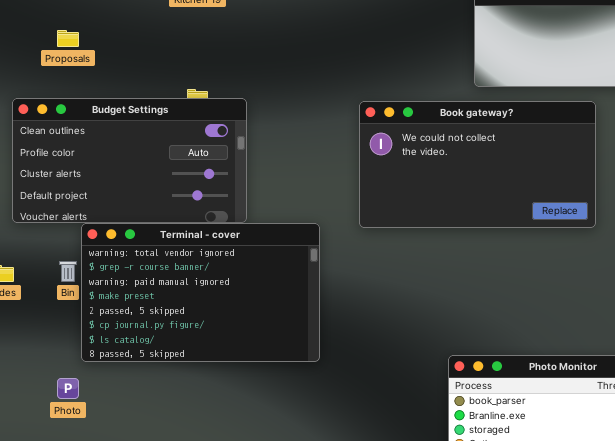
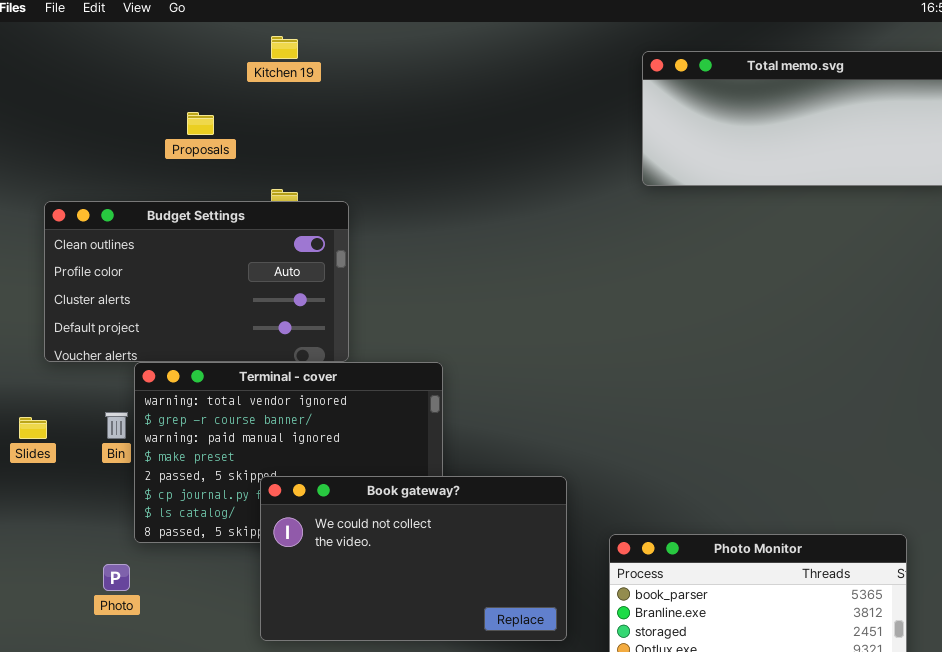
Proposals: [57,30,79,47] -> [187,112,214,135], moved
Book gateway?: [359,101,596,228] -> [260,476,567,641], moved

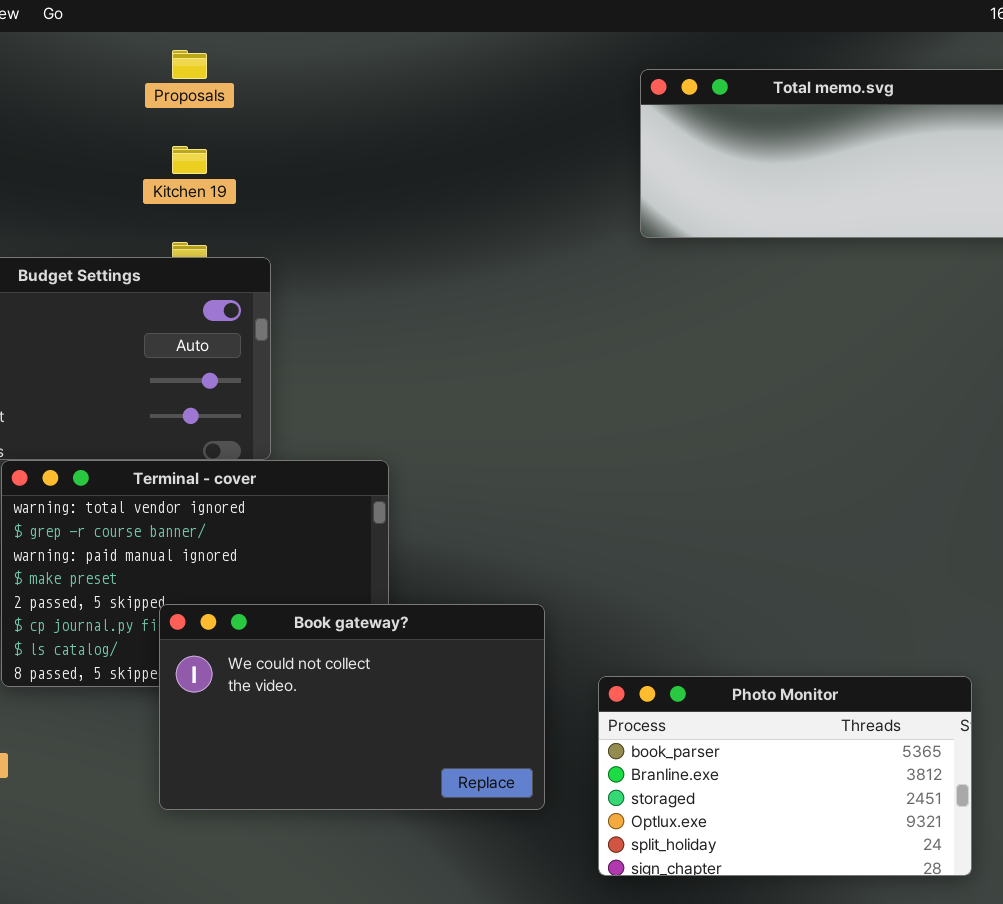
Kitchen 19: [271,36,298,59] -> [172,146,207,174], moved
Proposals: [187,112,214,135] -> [172,50,207,79], moved

